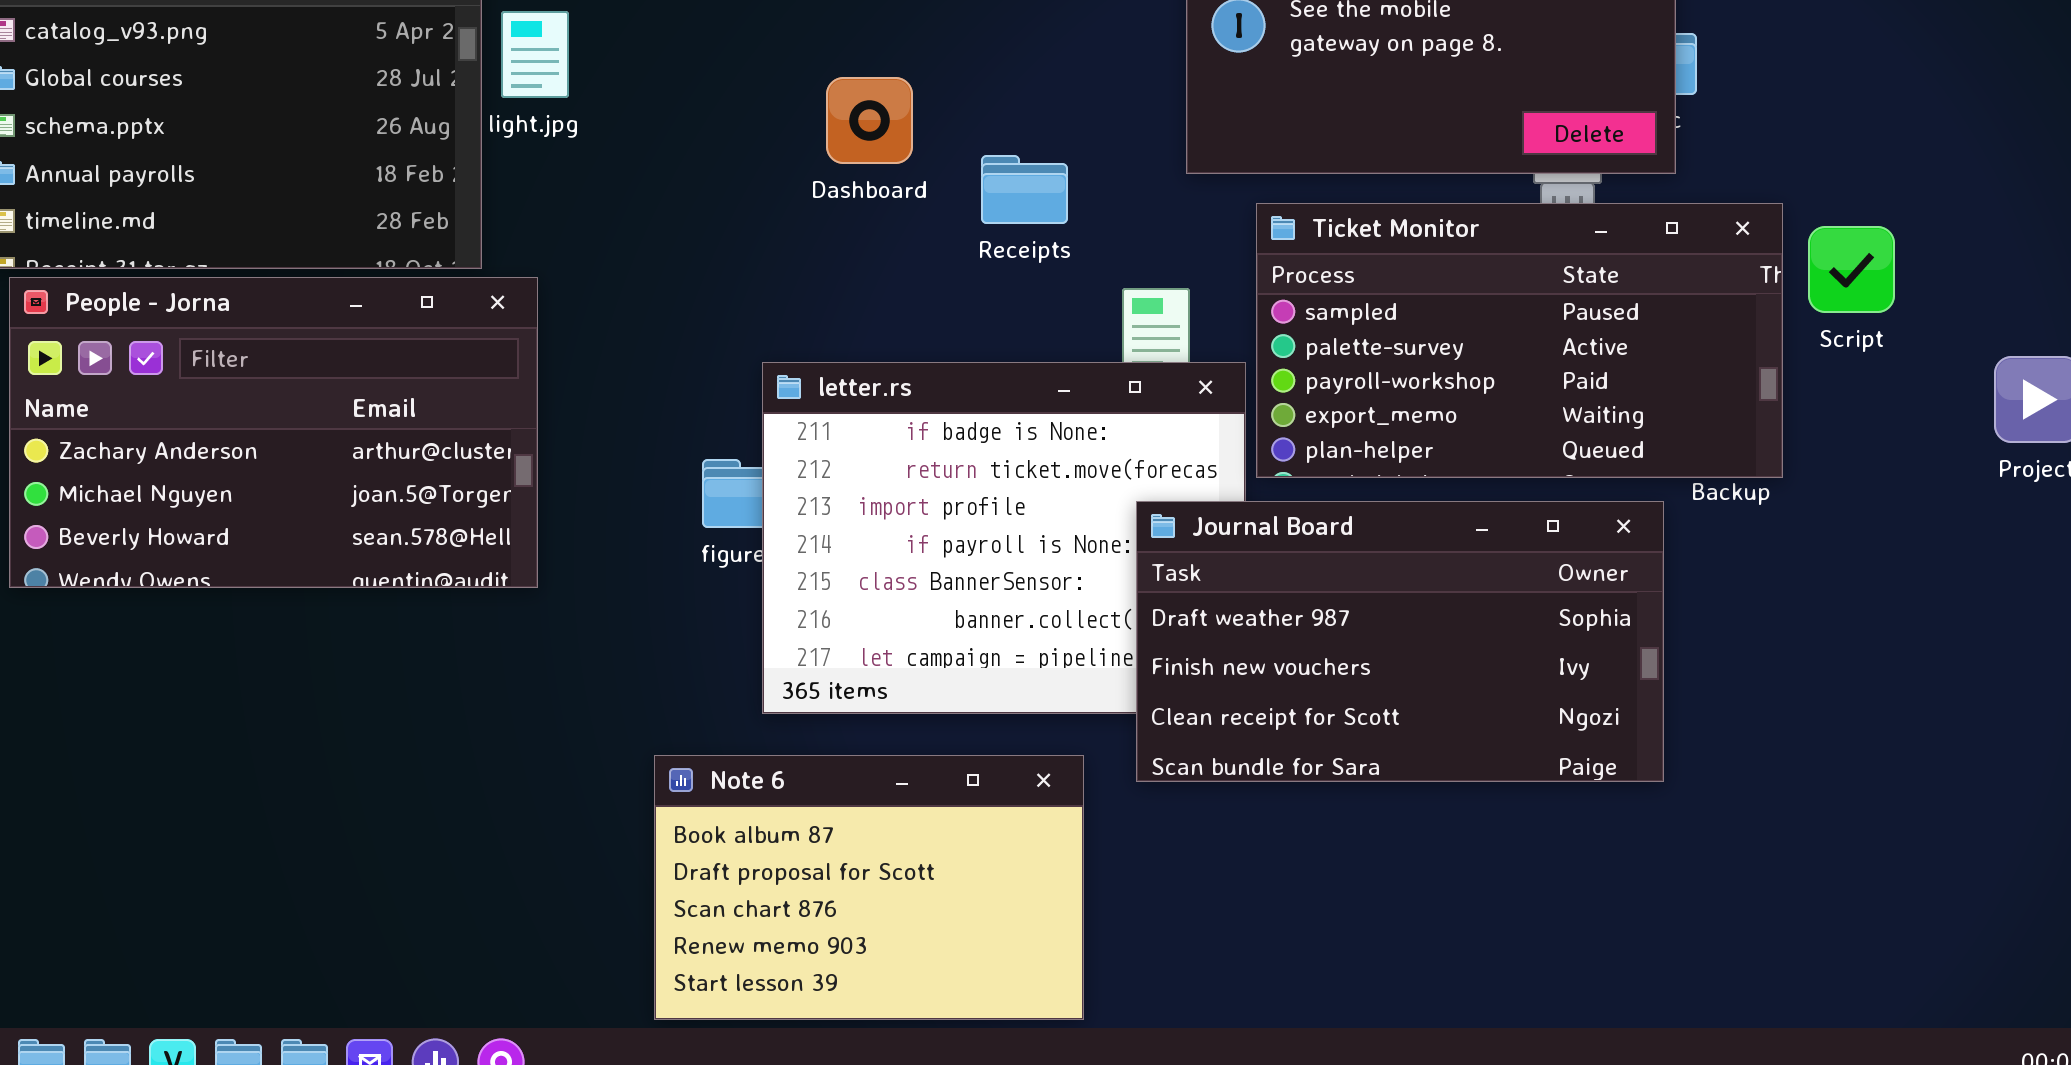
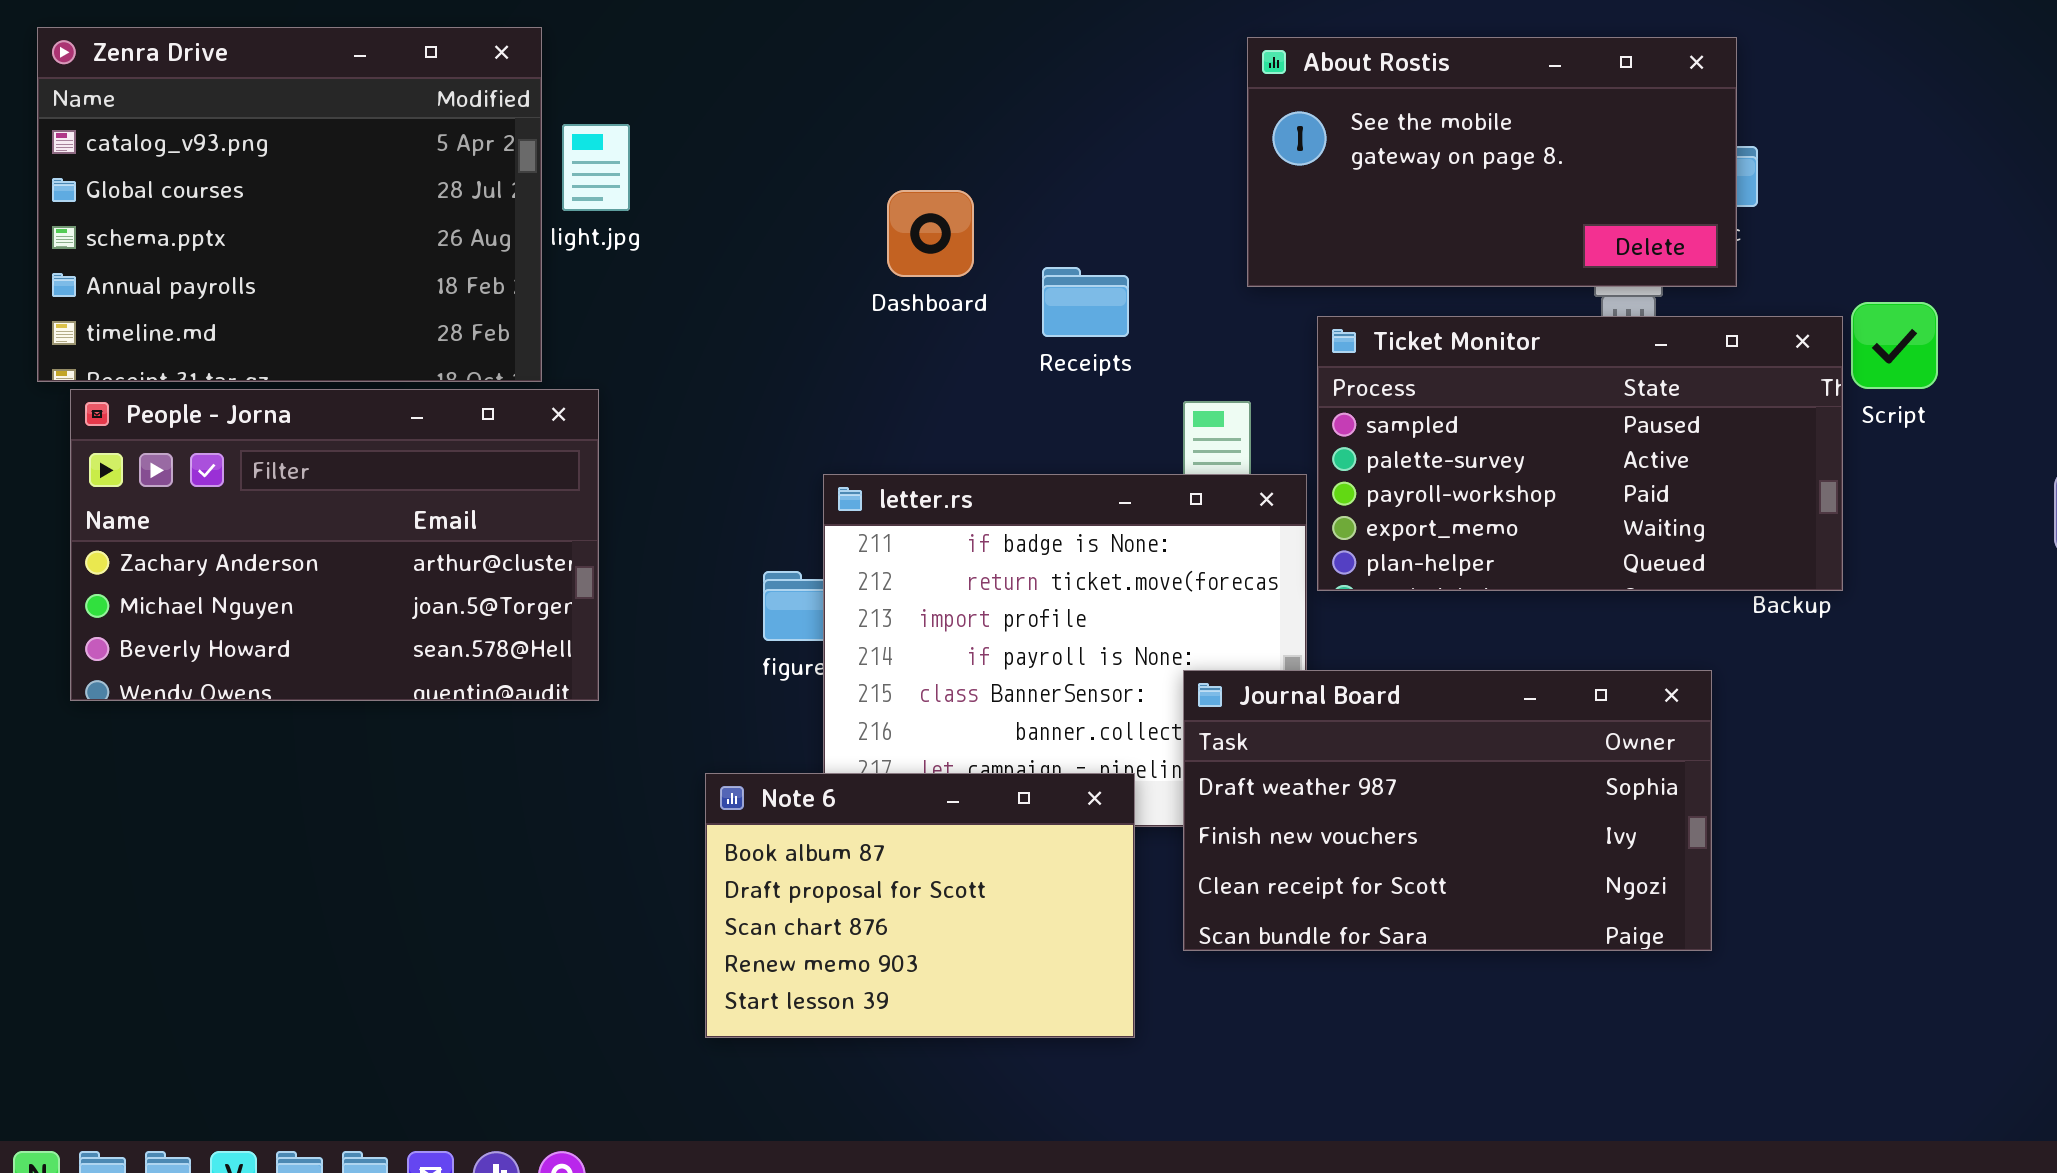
Script: [1808,226,1895,313] -> [1851,302,1938,389], moved
Journal Board: [1136,501,1664,782] -> [1183,670,1712,951], moved
Note 6: [654,755,1084,1020] -> [705,773,1135,1038], moved

